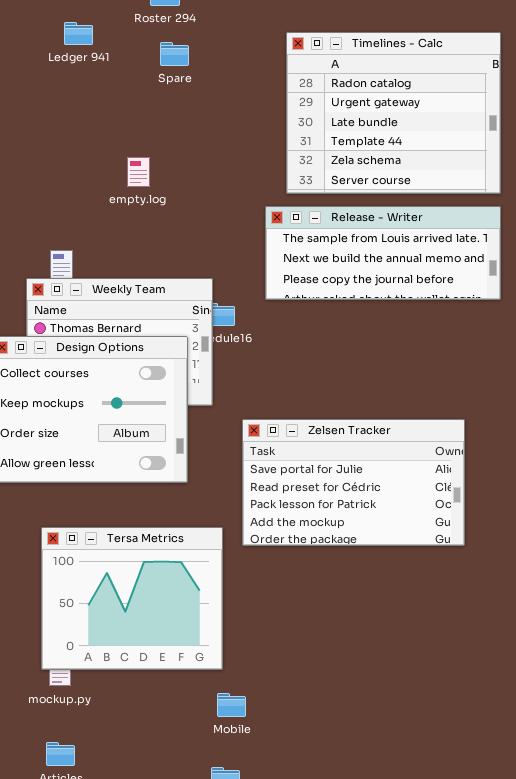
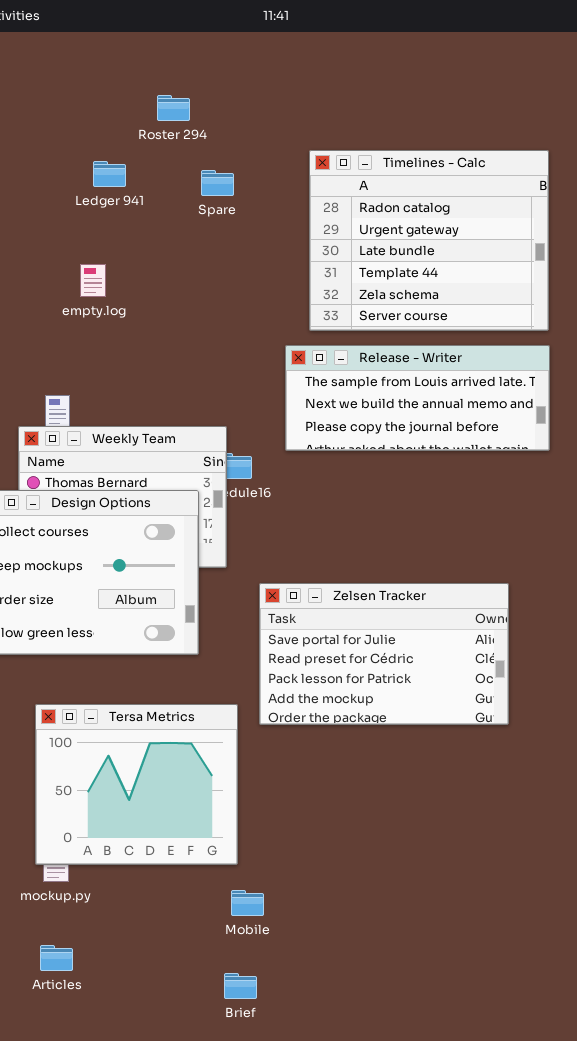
Ledger 941: [64,22,93,45] -> [93,161,126,187], moved
Spare: [160,42,189,66] -> [201,170,234,196], moved
empty.log: [127,157,150,187] -> [80,264,106,297], moved

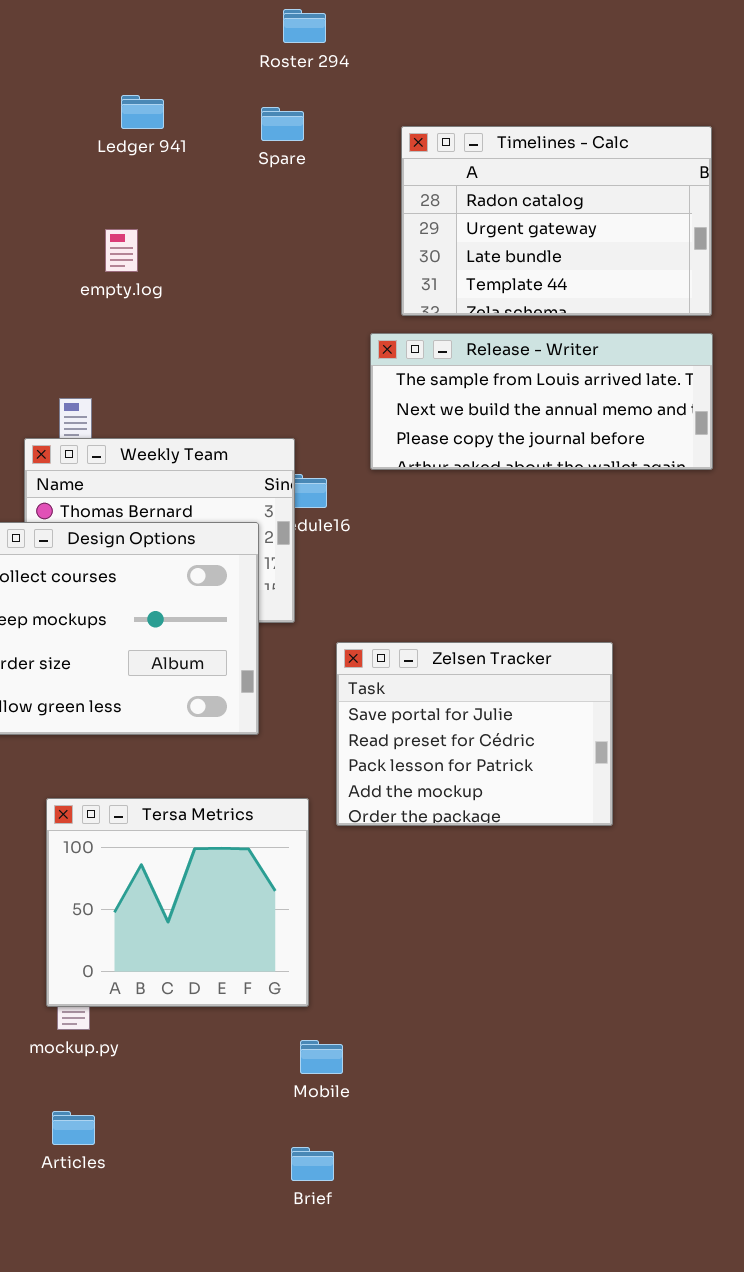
Roster 294: [157,95,190,121] -> [283,9,326,43], moved
Timelines - Calc: [309,150,549,331] -> [401,126,712,316], resized
Zelsen Tracker: [259,583,509,725] -> [336,642,613,826], resized

